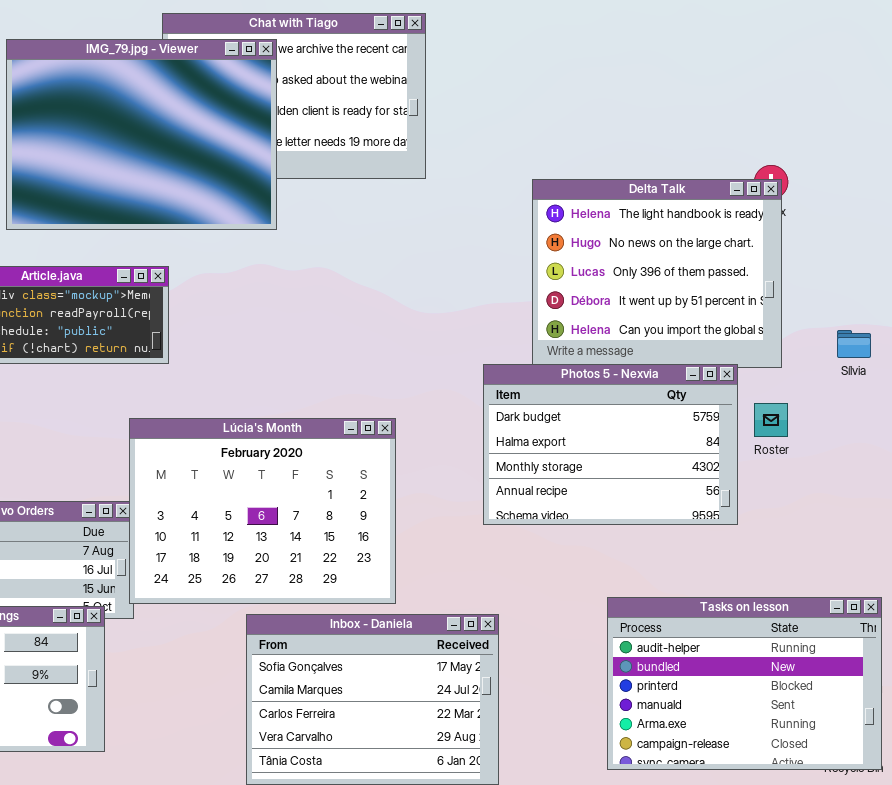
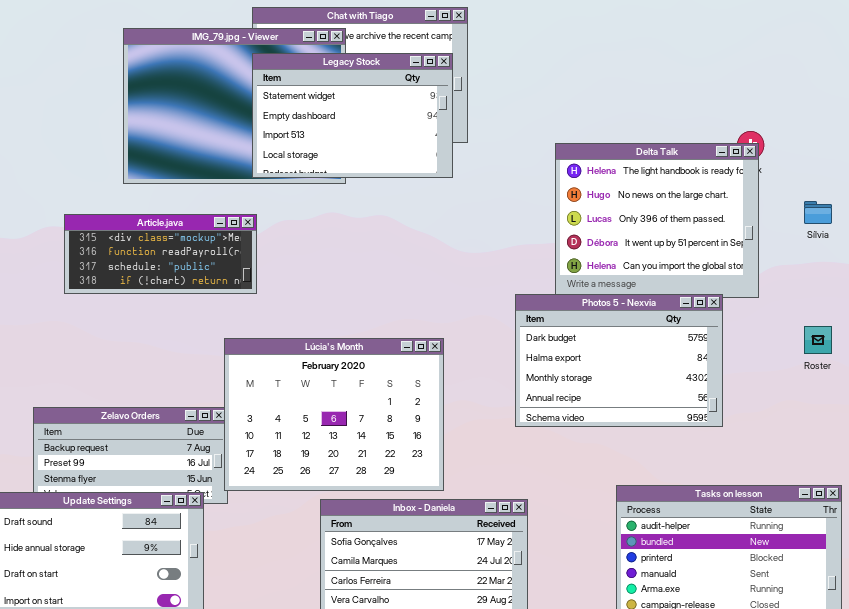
Legacy Stock: none -> [252,53,453,178], opened
Sílvia: [837,330,871,358] -> [804,201,832,224], moved
Roster: [754,403,788,437] -> [804,326,832,354], moved

